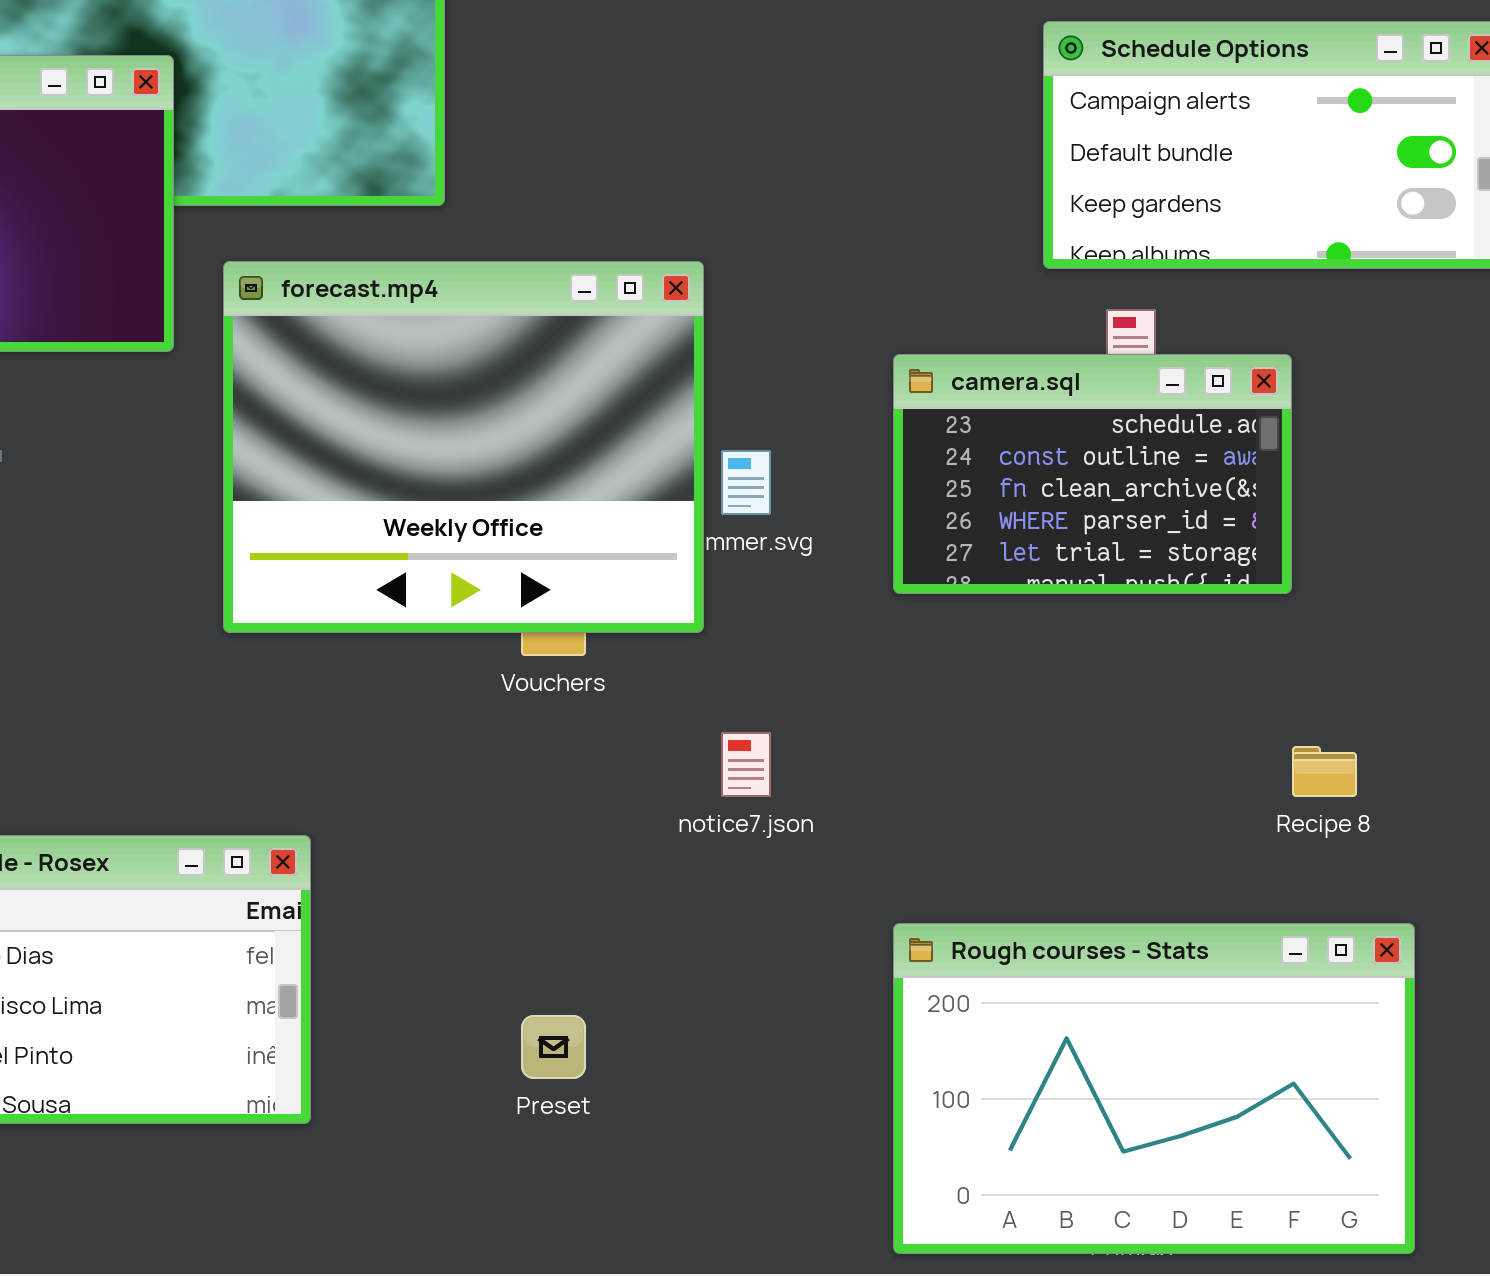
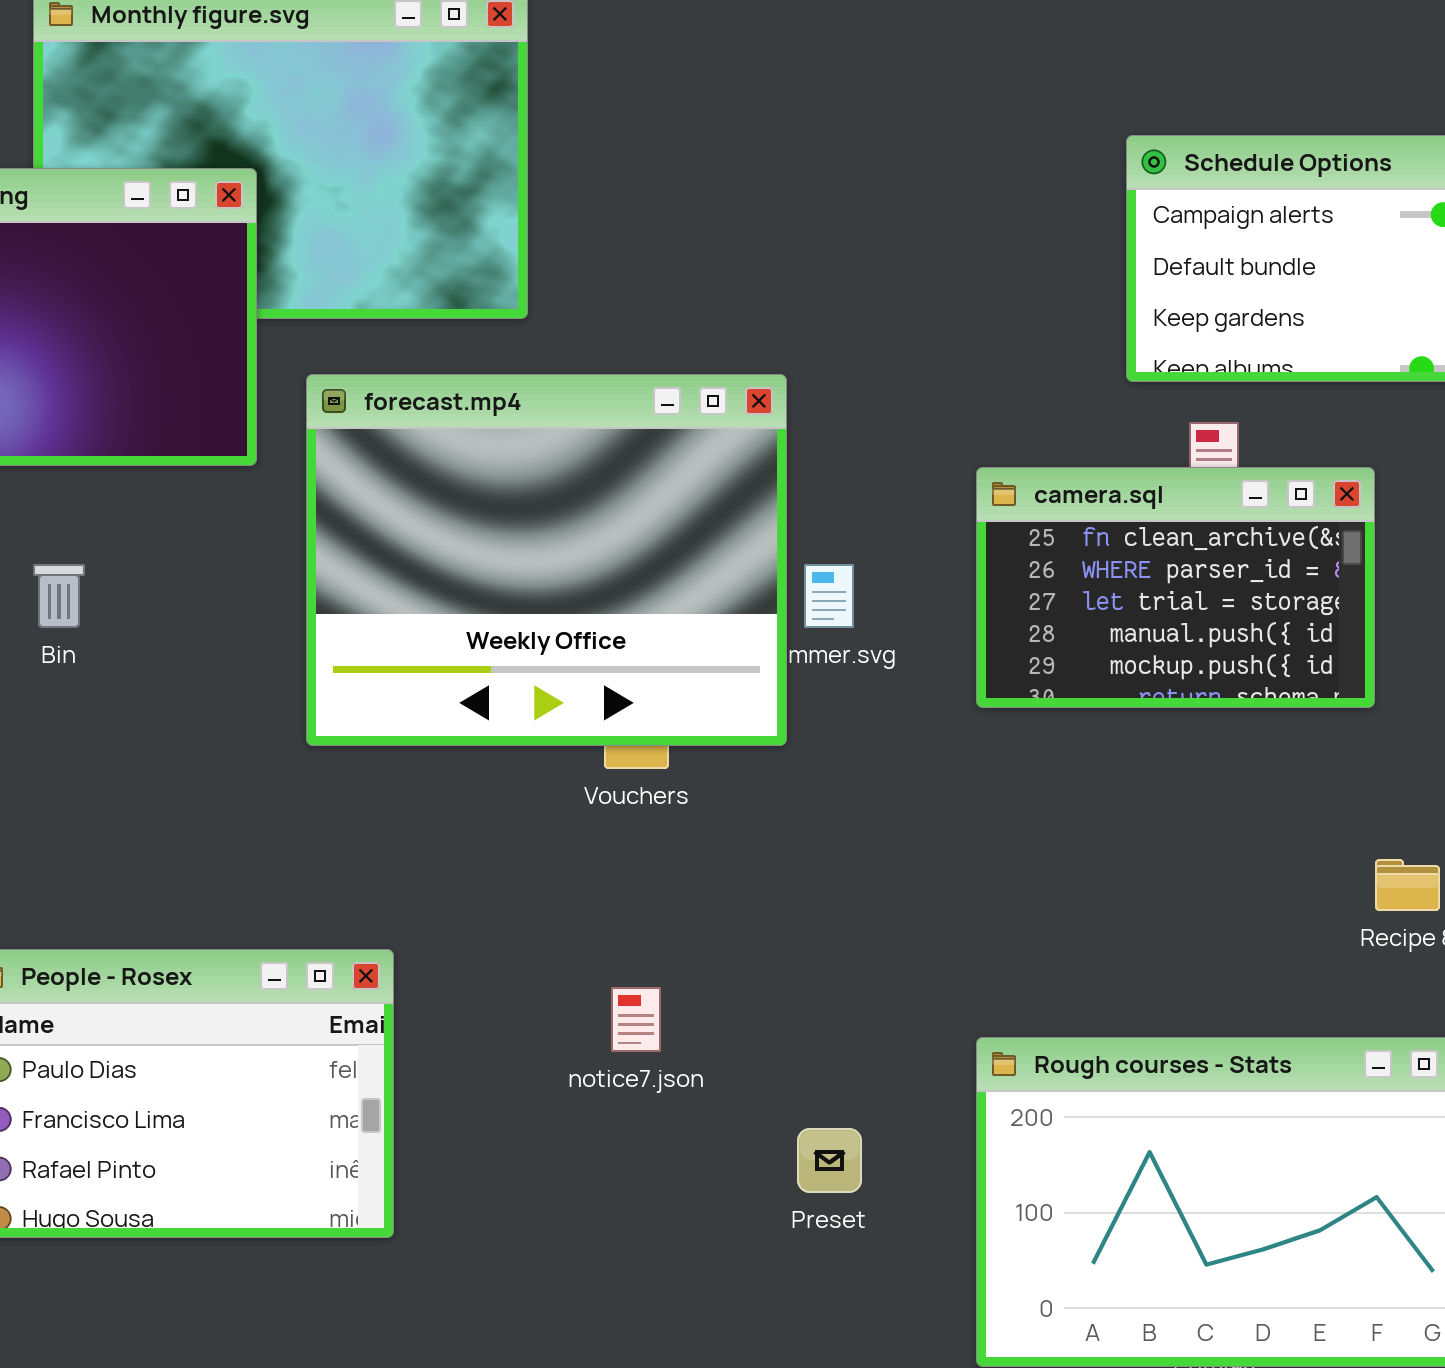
camera.sql: [893,354,1292,594] -> [976,467,1375,708], scrolled down 2 rows
notice7.json: [721,732,771,797] -> [611,987,661,1052], moved
Preset: [521,1015,586,1079] -> [797,1128,862,1193], moved

